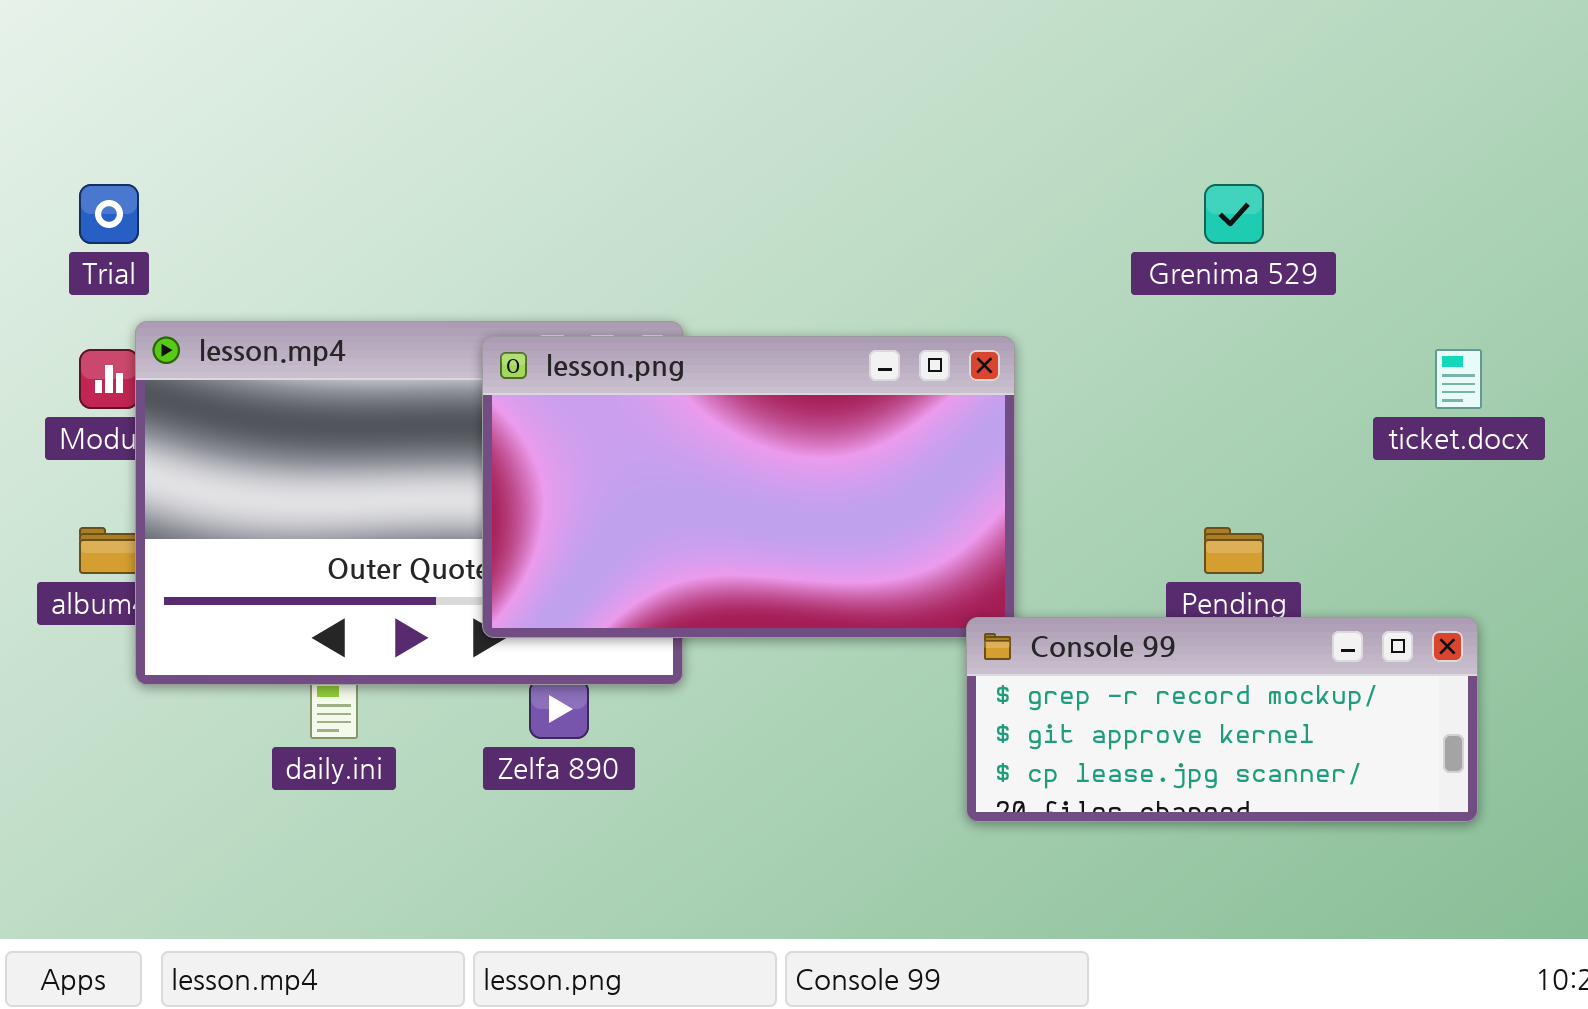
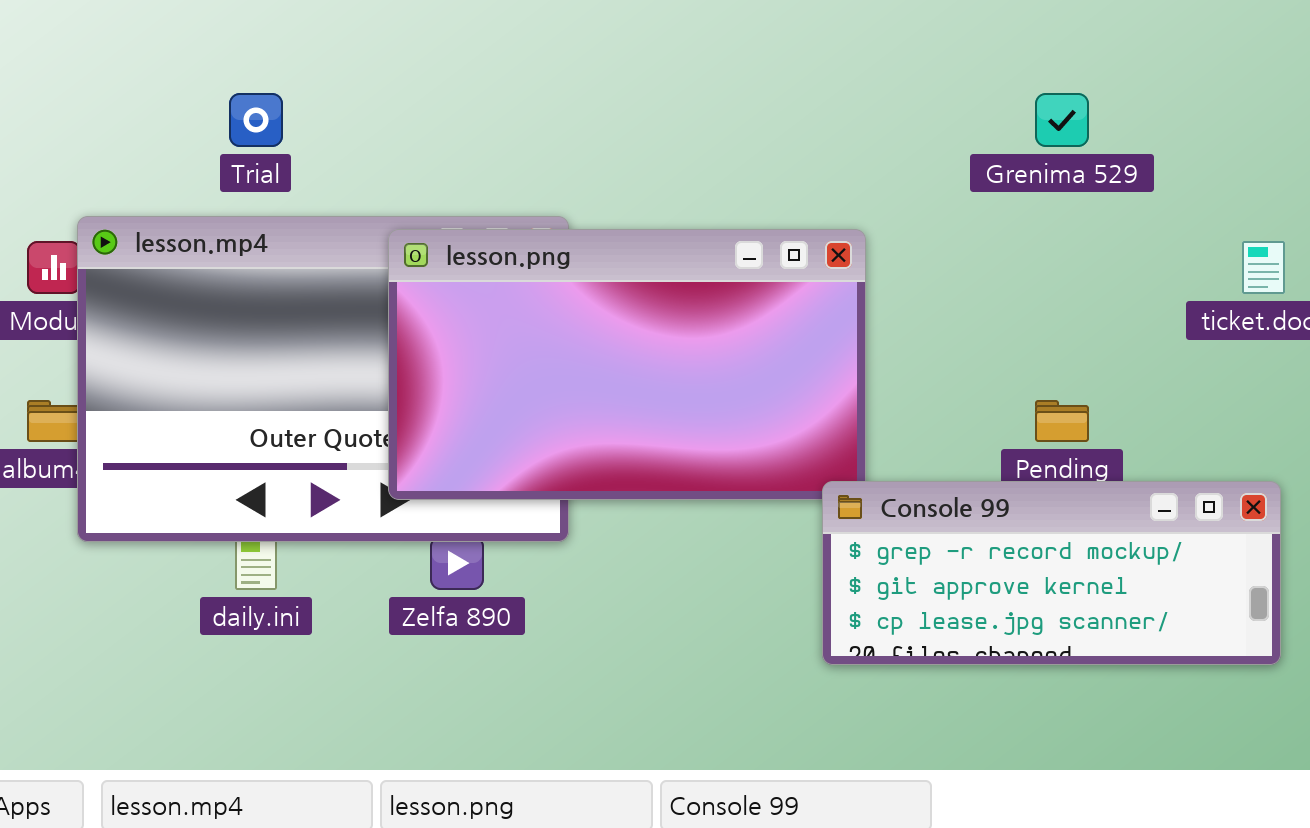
Trial: [79,184,139,244] -> [229,93,283,147], moved

